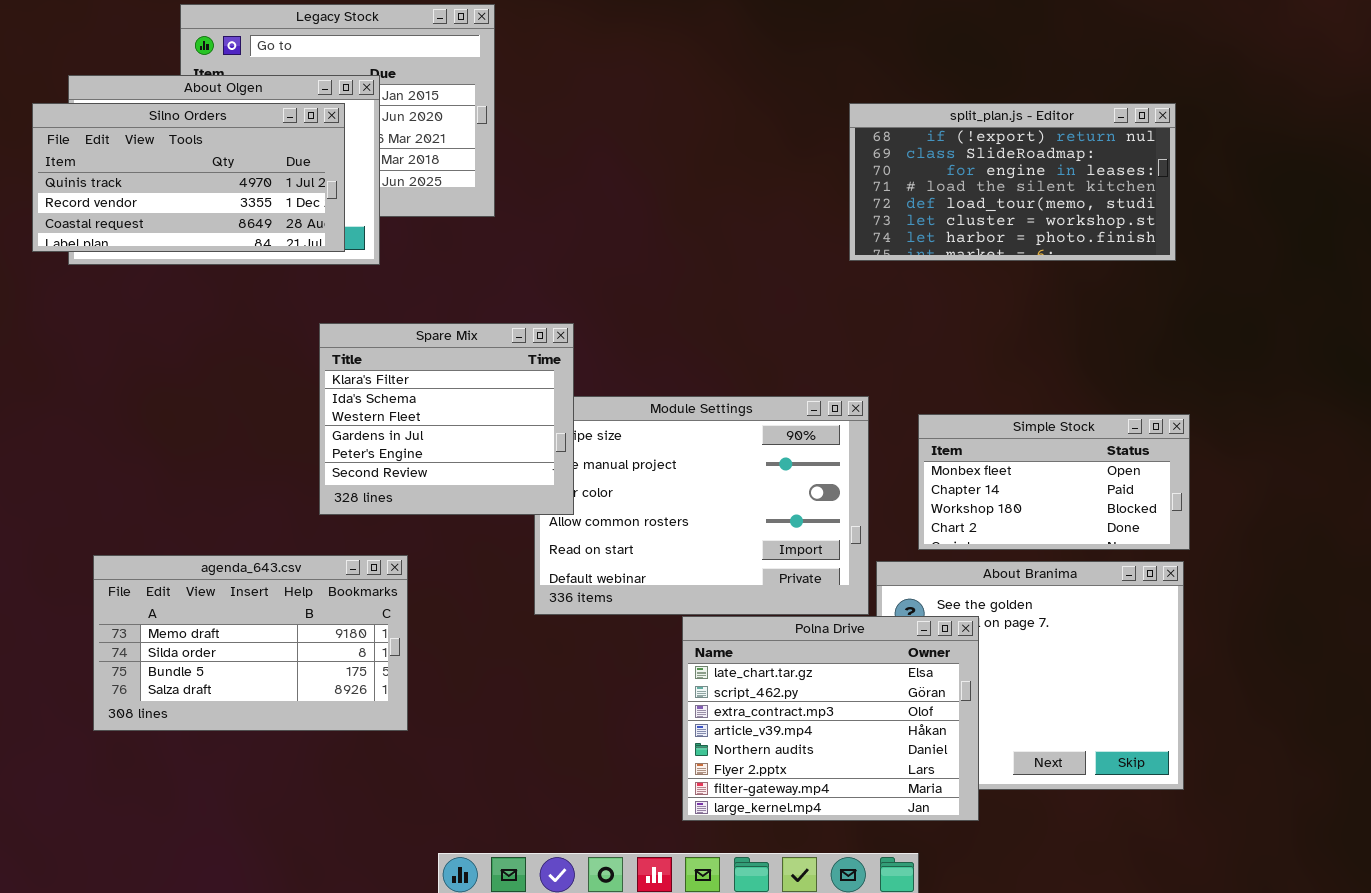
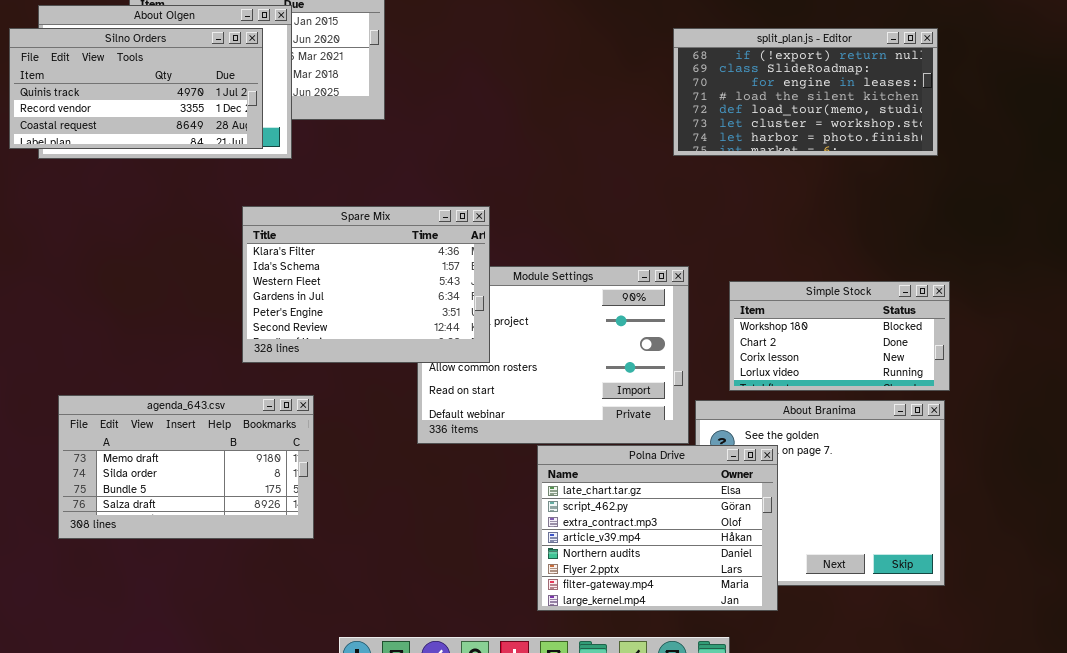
Spare Mix: [319,323,574,515] -> [242,206,490,363], resized
Simple Stock: [918,414,1190,550] -> [729,281,950,391], scrolled down 2 rows

